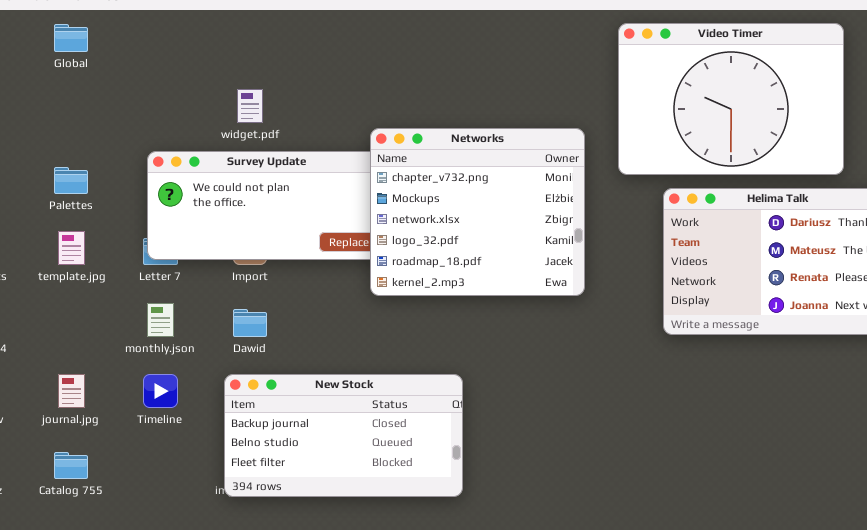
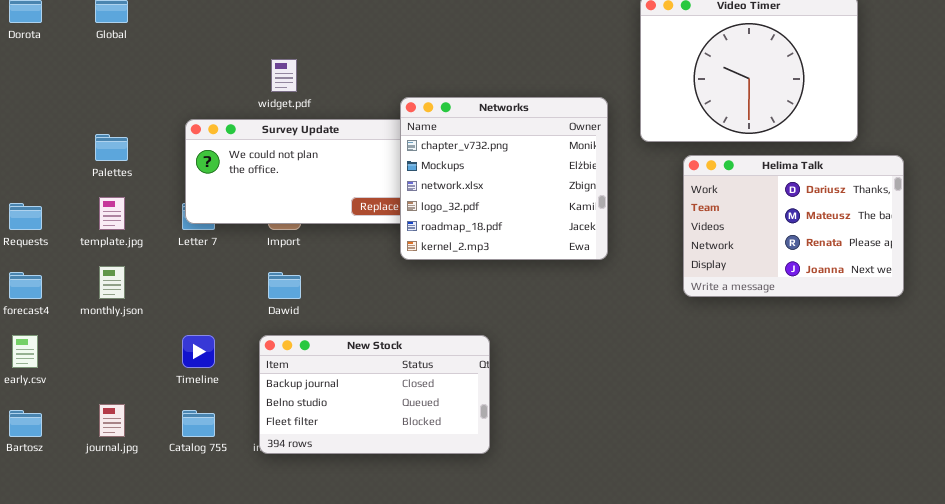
monthly.json: [147,303,174,337] -> [99,266,125,299], moved
journal.jpg: [58,374,85,408] -> [99,404,125,437], moved
Catalog 755: [54,452,88,479] -> [182,410,215,437], moved

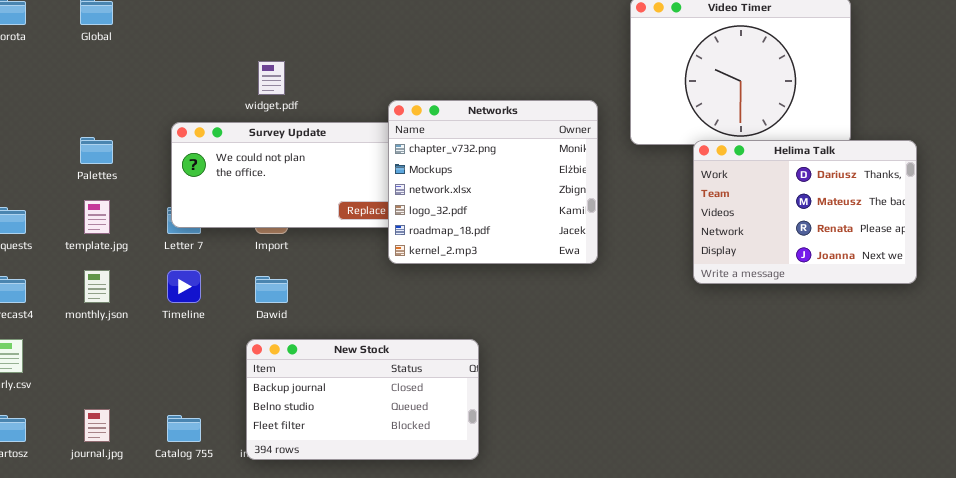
Helima Talk: [683,155,904,297] -> [693,140,917,284], moved
Timeline: [182,335,215,368] -> [167,270,201,303], moved

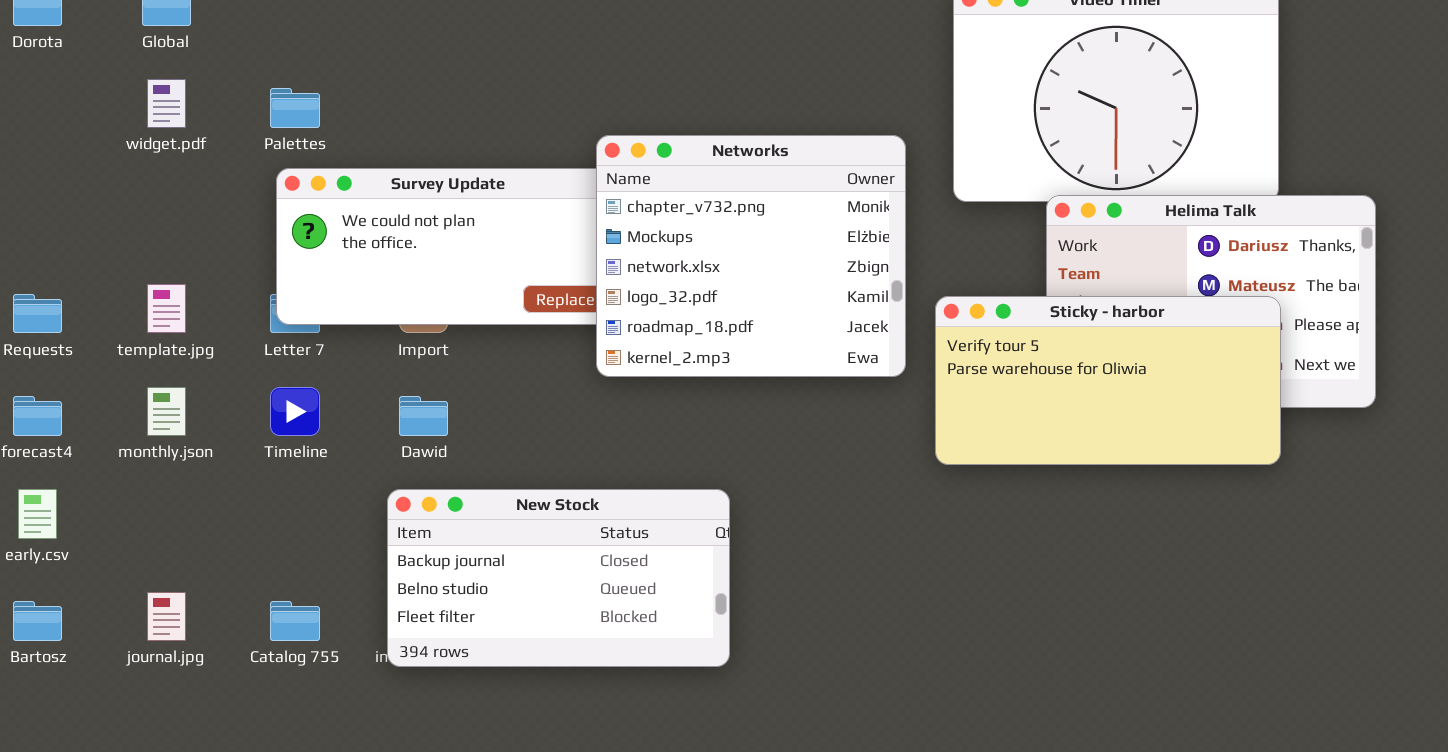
widget.pdf: [258,61,285,95] -> [147,79,186,128], moved
Palettes: [80,137,113,164] -> [270,88,320,128], moved
Sticky - harbor: none -> [935,296,1281,465], opened

